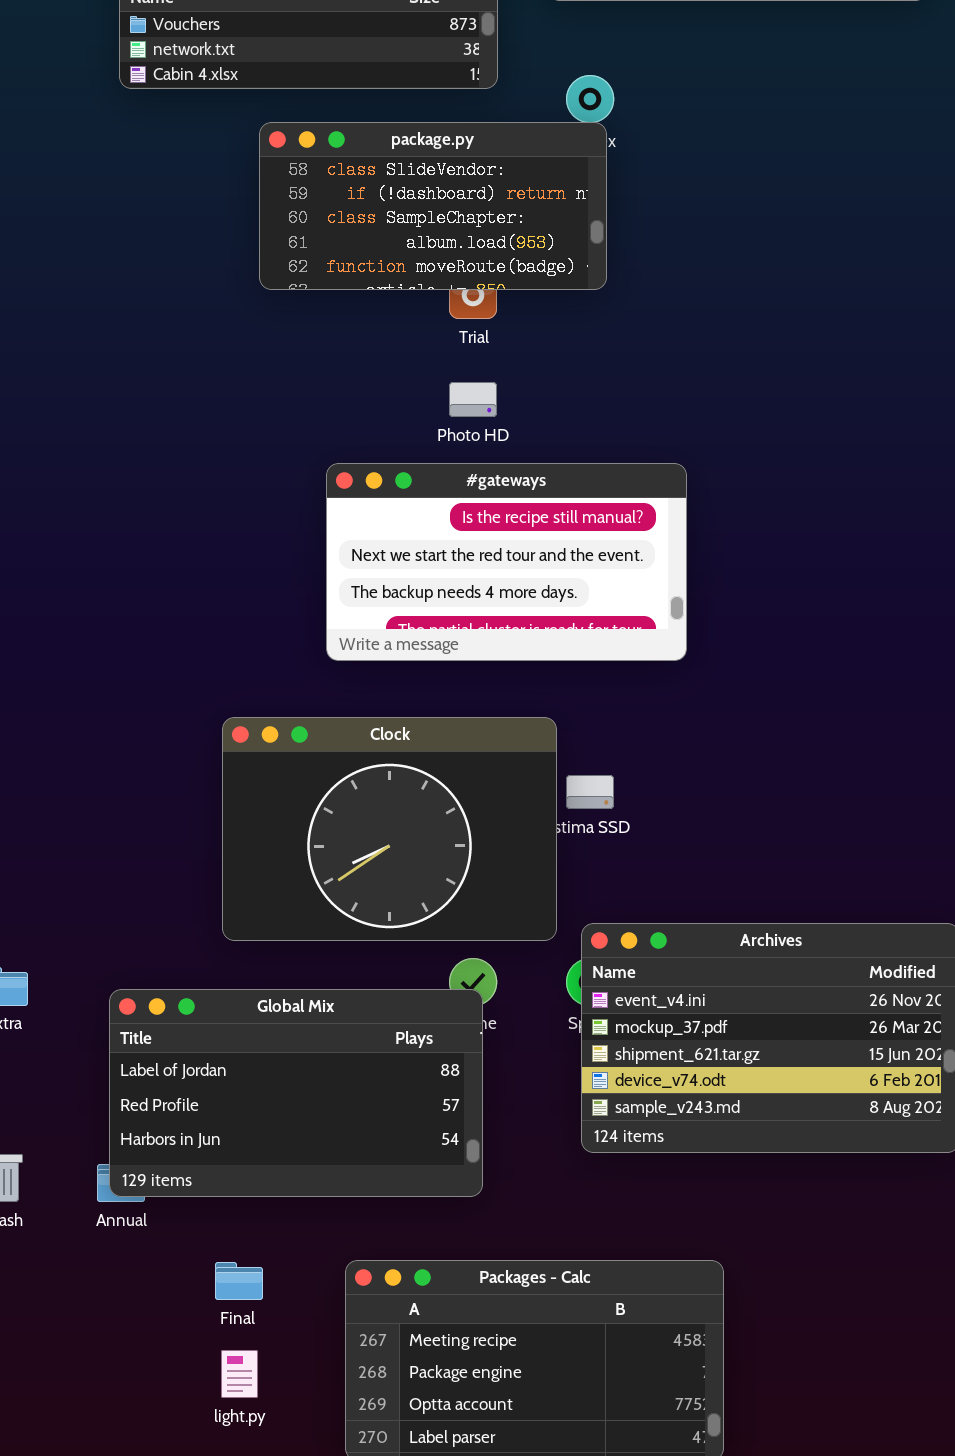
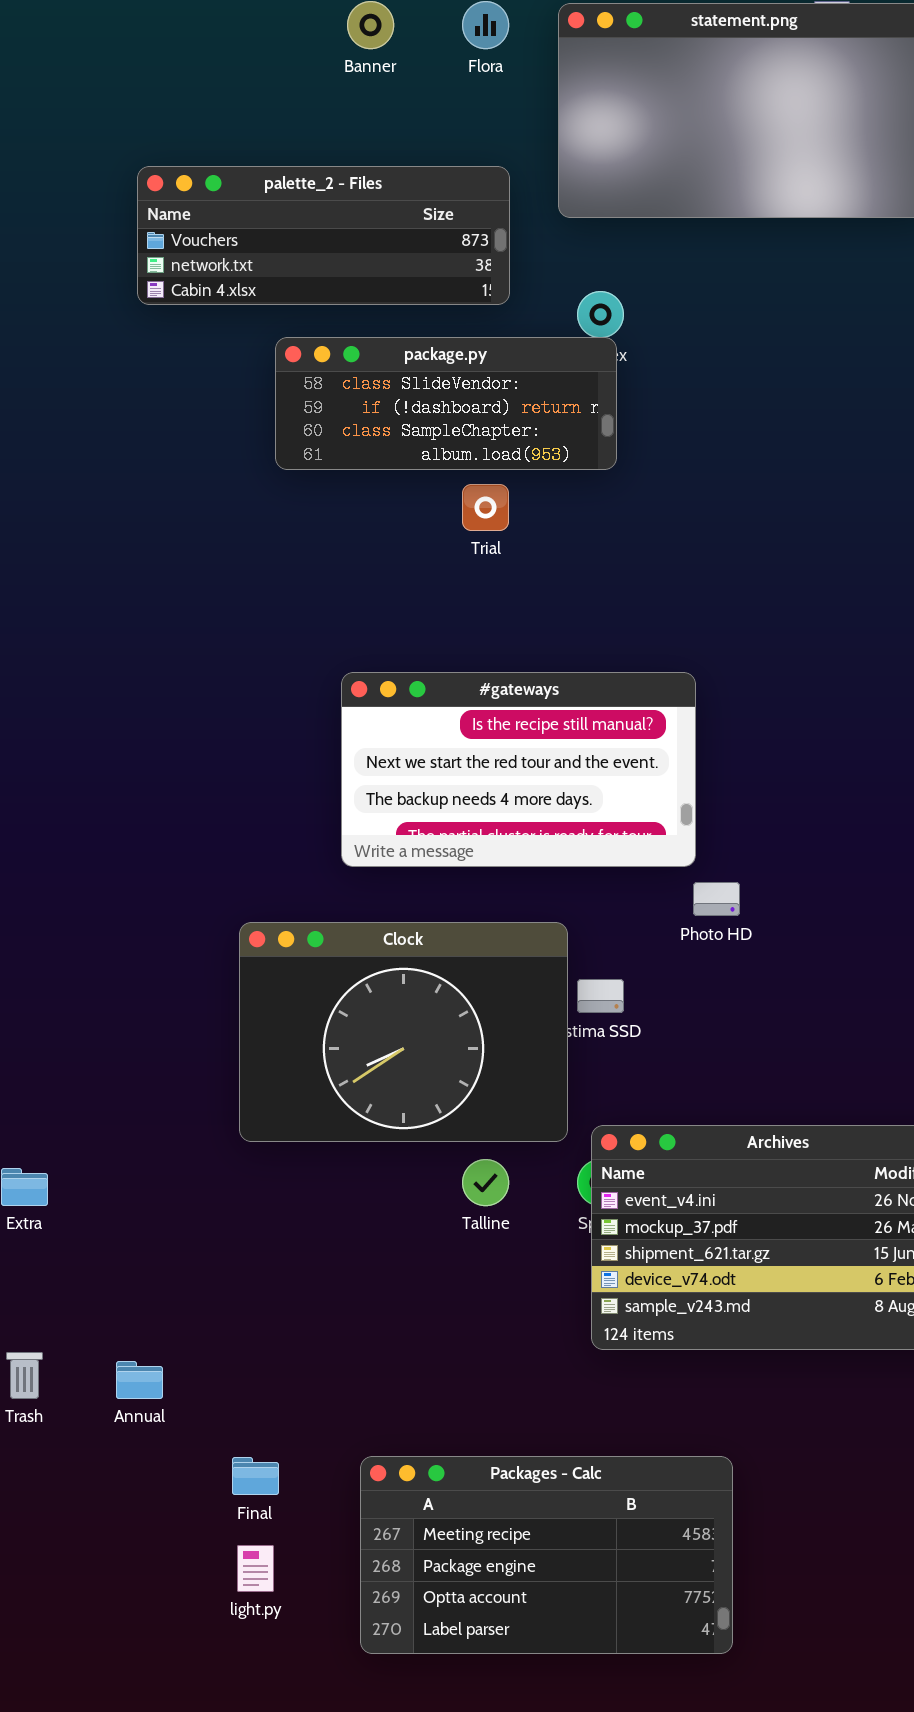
package.py: [259,122,607,290] -> [275,337,617,470], resized
Photo HD: [449,382,497,417] -> [693,882,740,916], moved
Global Mix: [109,989,483,1197] -> none, closed

